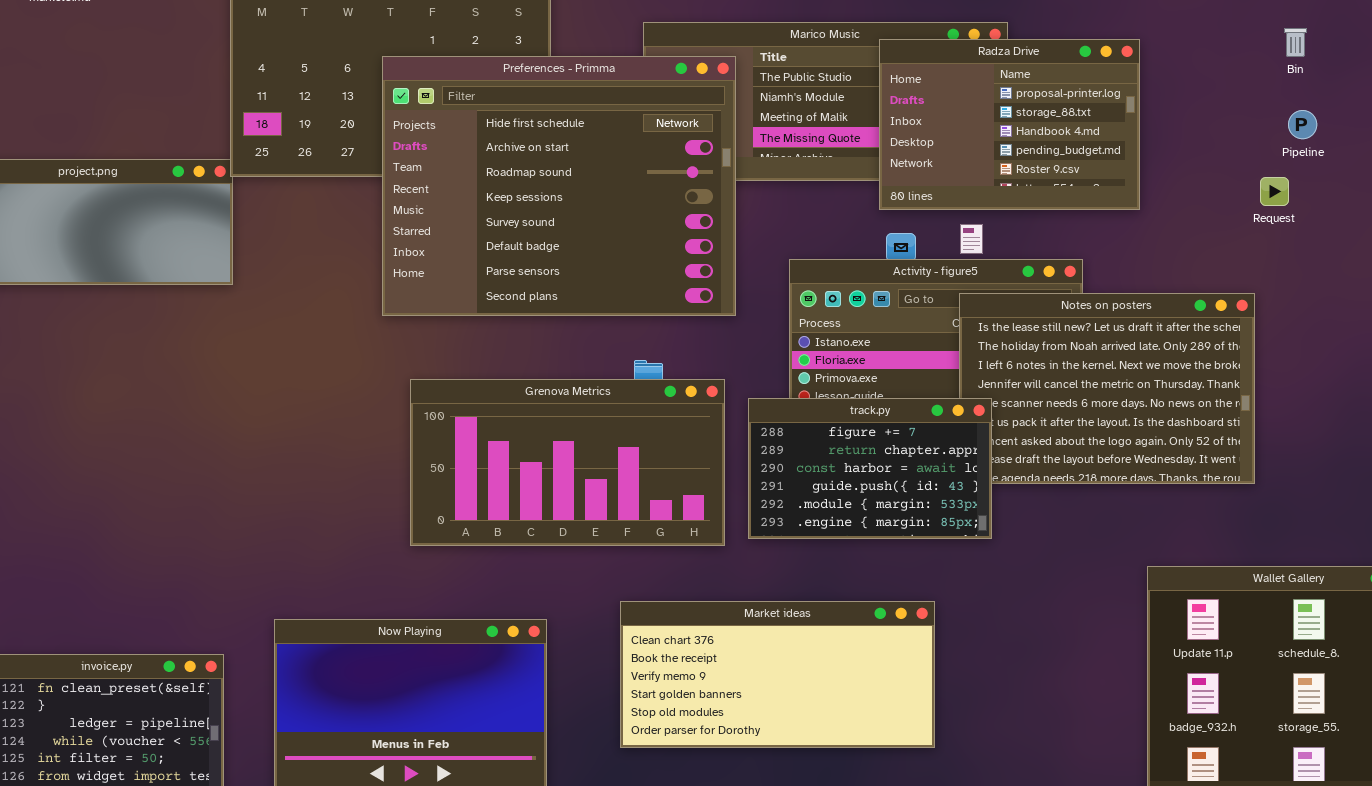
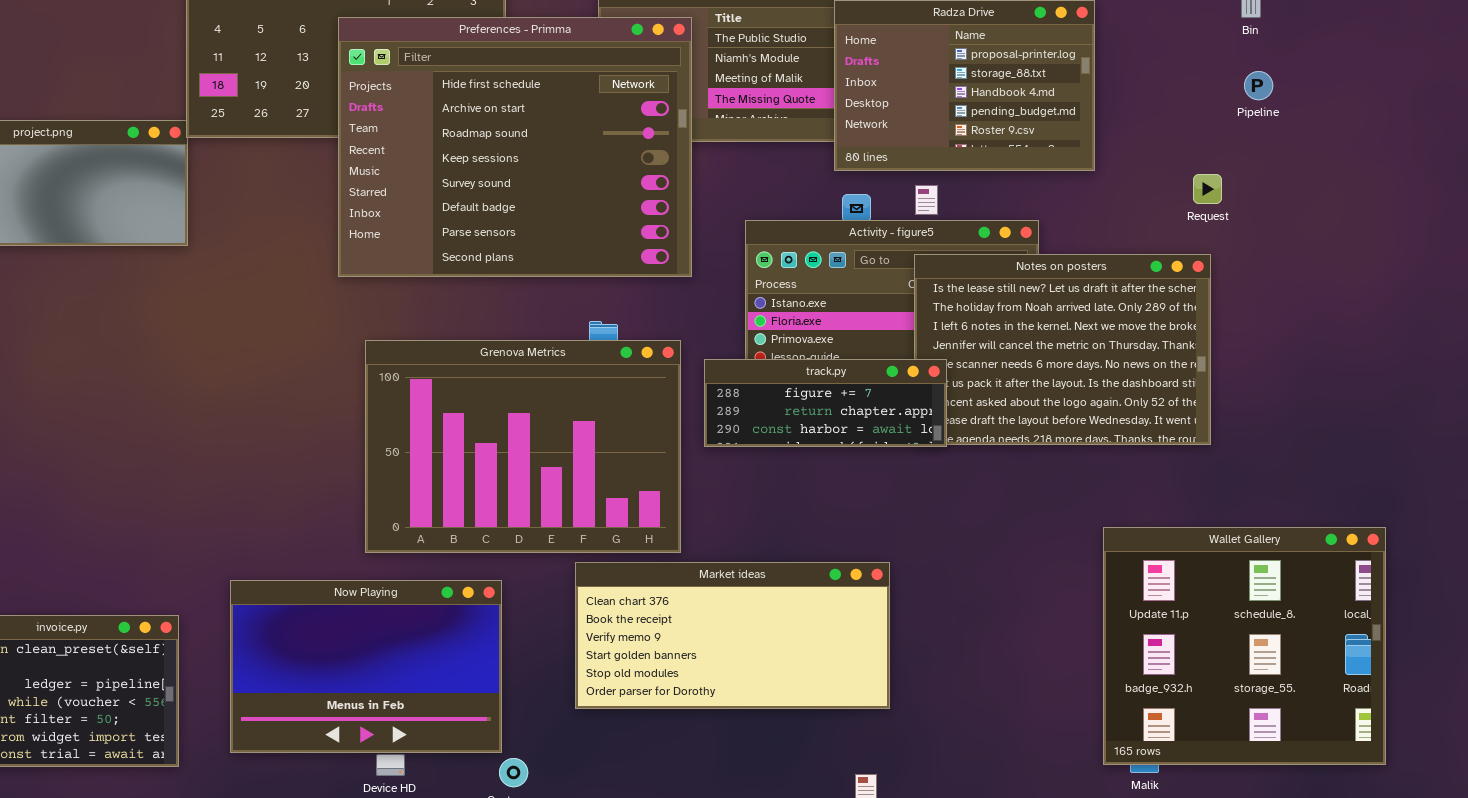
Request: [1260,177,1289,206] -> [1193,174,1222,204], moved
Grenova Metrics: [410,379,725,546] -> [365,340,681,553], resized
track.py: [748,398,992,539] -> [704,359,947,447], resized

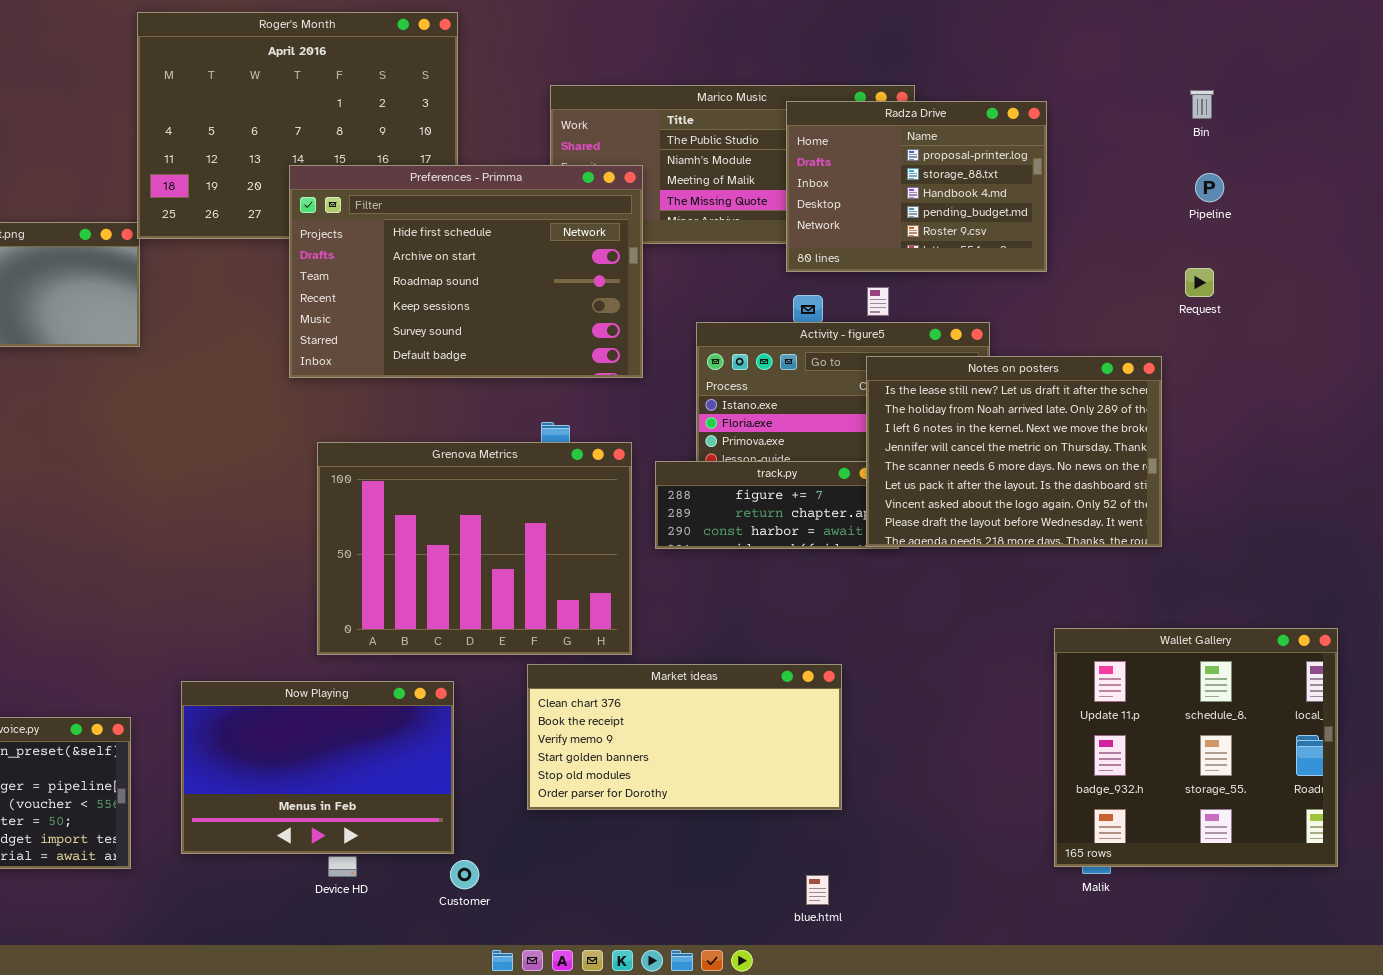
Preferences - Primma: [338,17,692,277] -> [289,165,643,378], resized
Request: [1193,174,1222,204] -> [1185,268,1214,297], moved
Notes on posters: [914,254,1211,445] -> [866,356,1162,547], raised

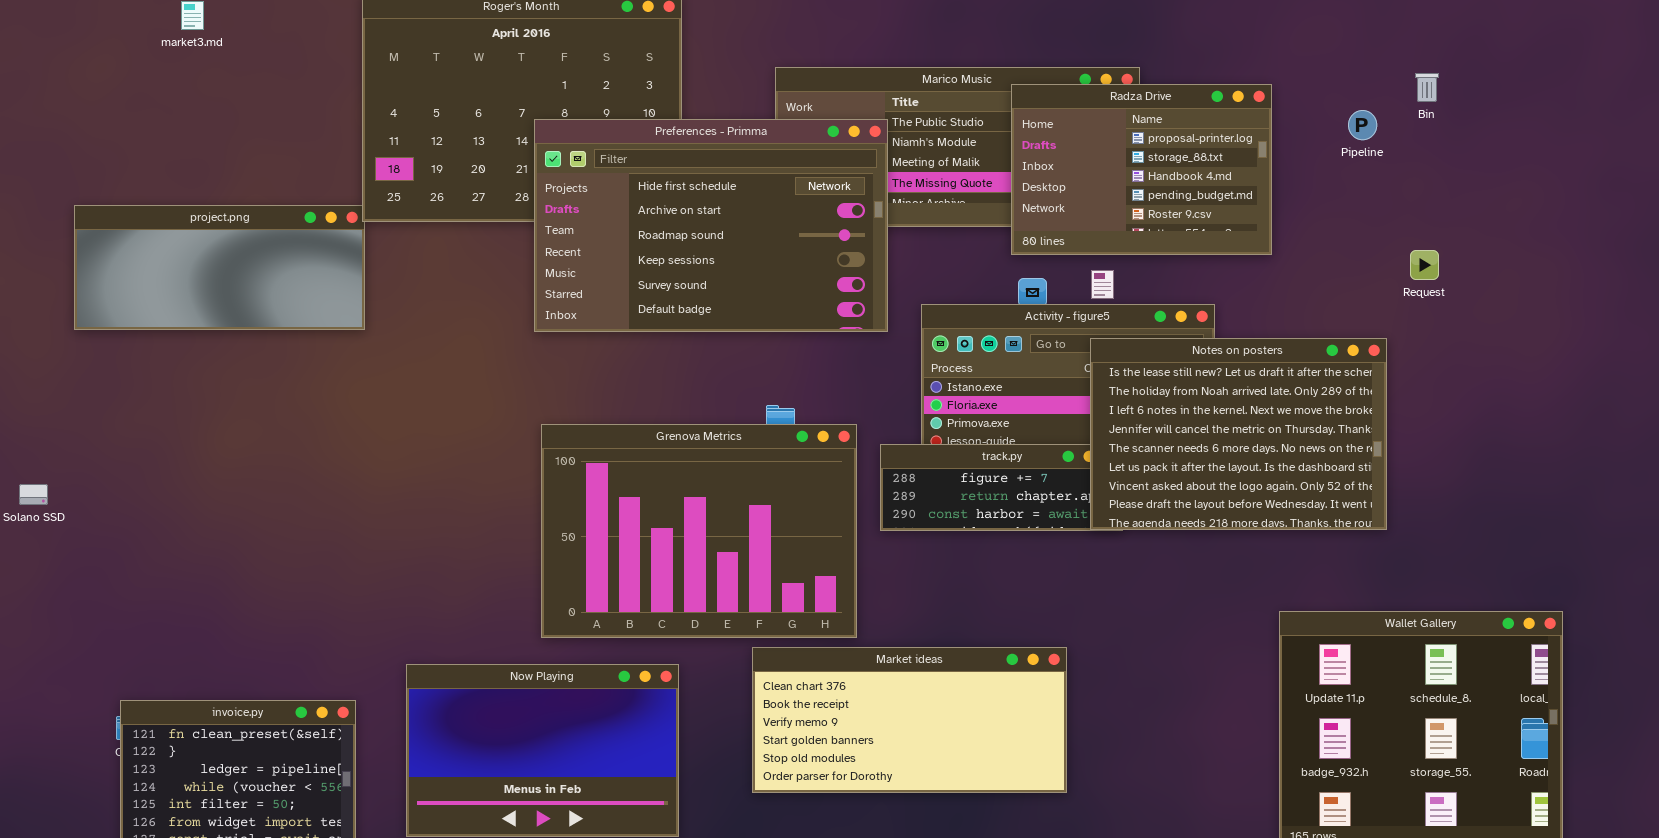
Preferences - Primma: [289,165,643,378] -> [534,119,888,332], moved
Pipeline: [1195,173,1224,202] -> [1348,110,1377,140], moved

